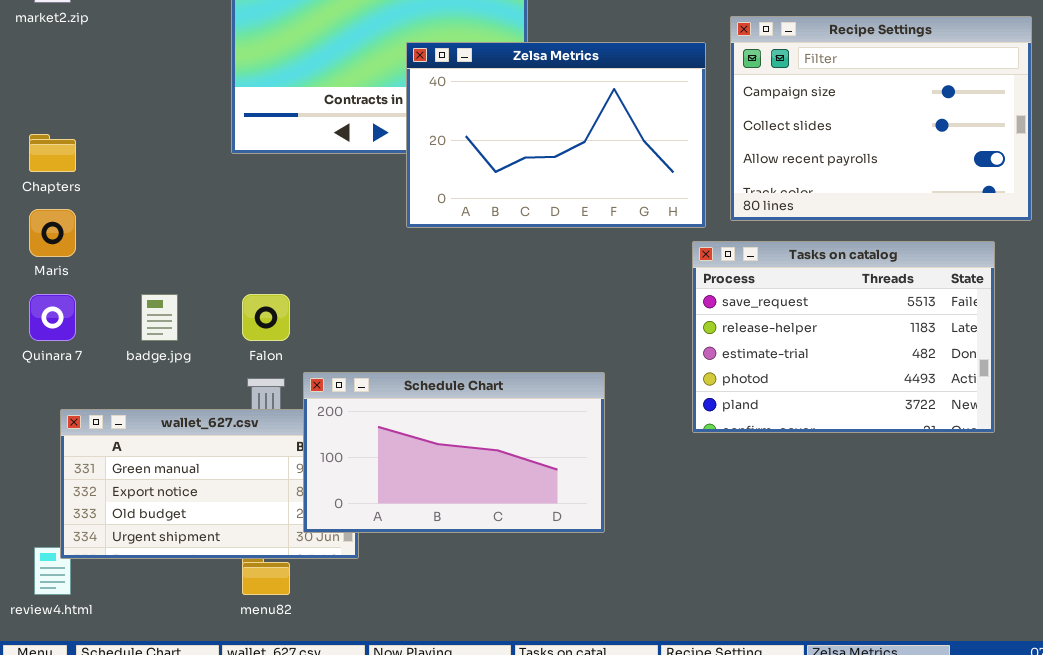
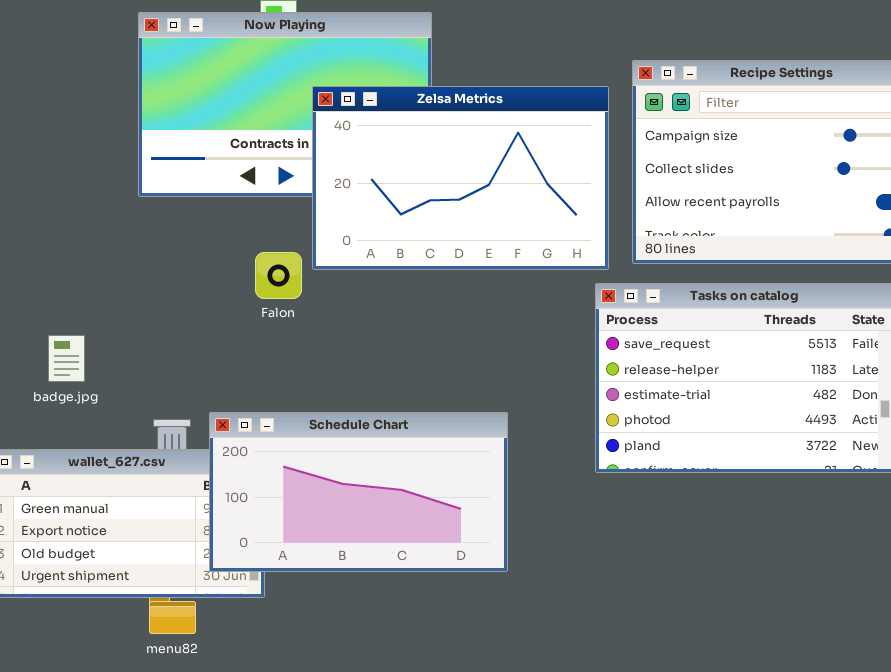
Falon: [242,294,290,341] -> [255,252,302,299], moved

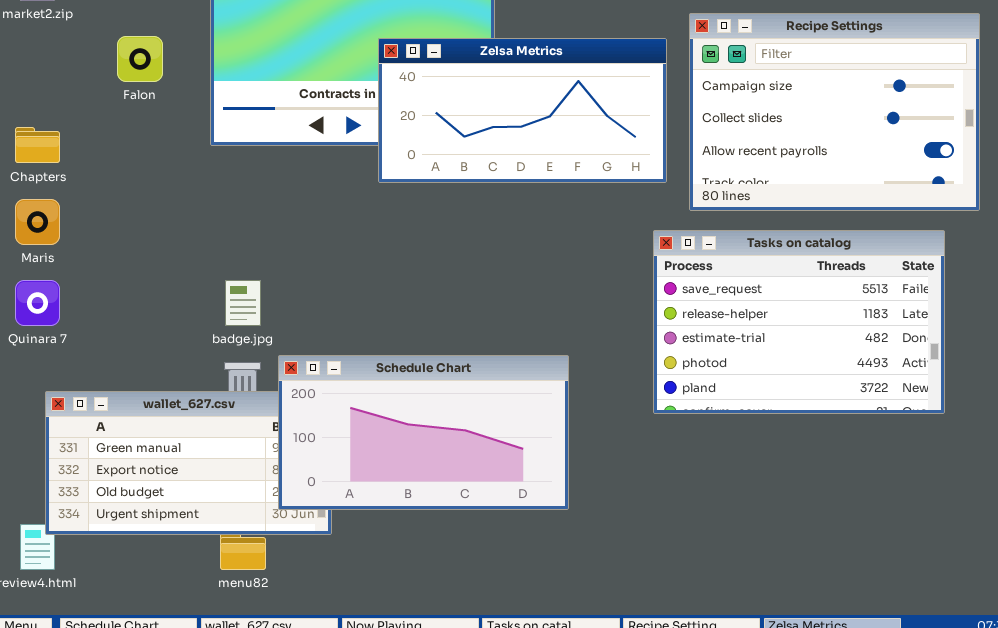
Zelsa Metrics: [312,86,609,270] -> [378,38,667,183], resized
Falon: [255,252,302,299] -> [117,36,163,82], moved
badge.jpg: [48,335,85,382] -> [225,280,261,326], moved

